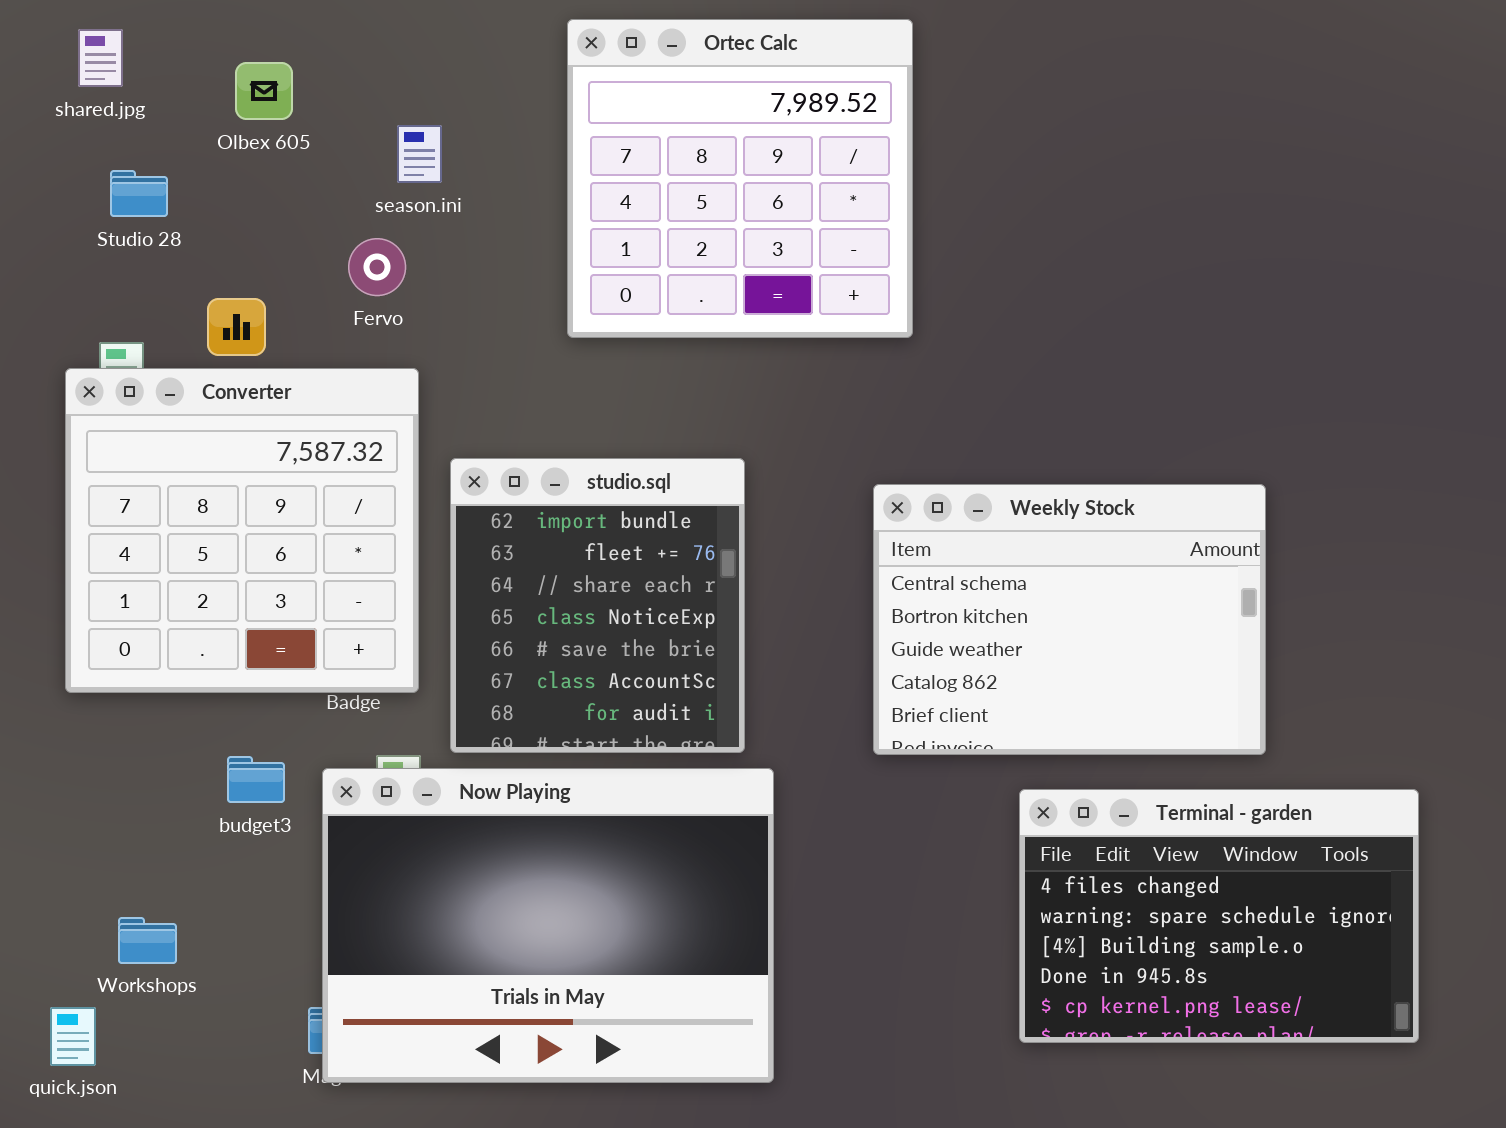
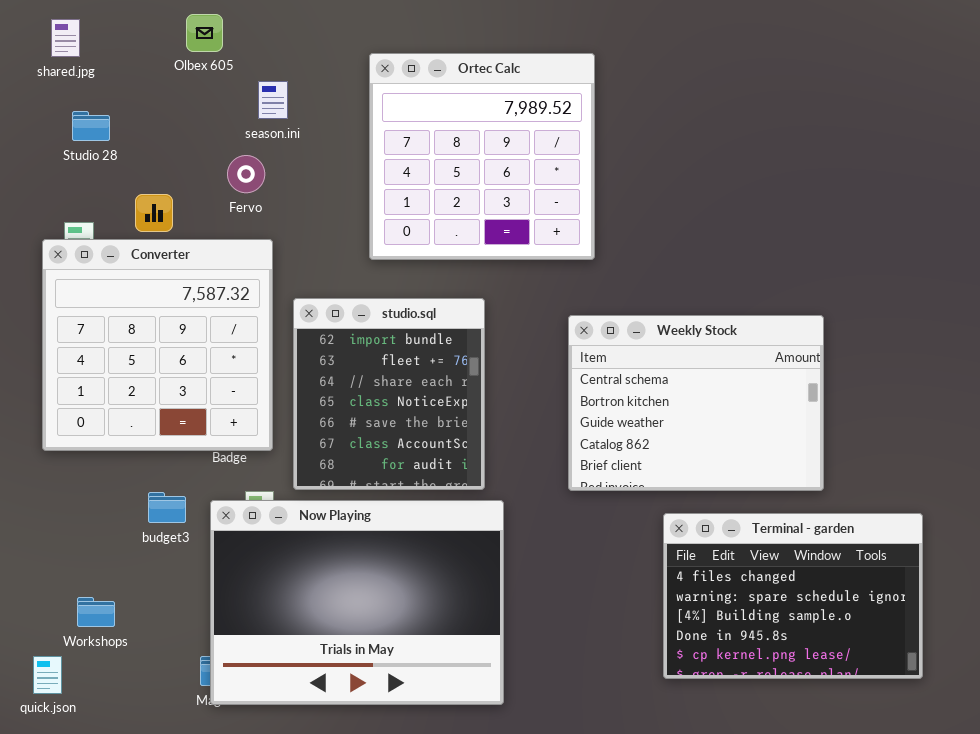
Ortec Calc: [567,19,913,338] -> [369,53,595,260], moved
Olbex 605: [235,62,293,120] -> [186,14,223,52], moved

